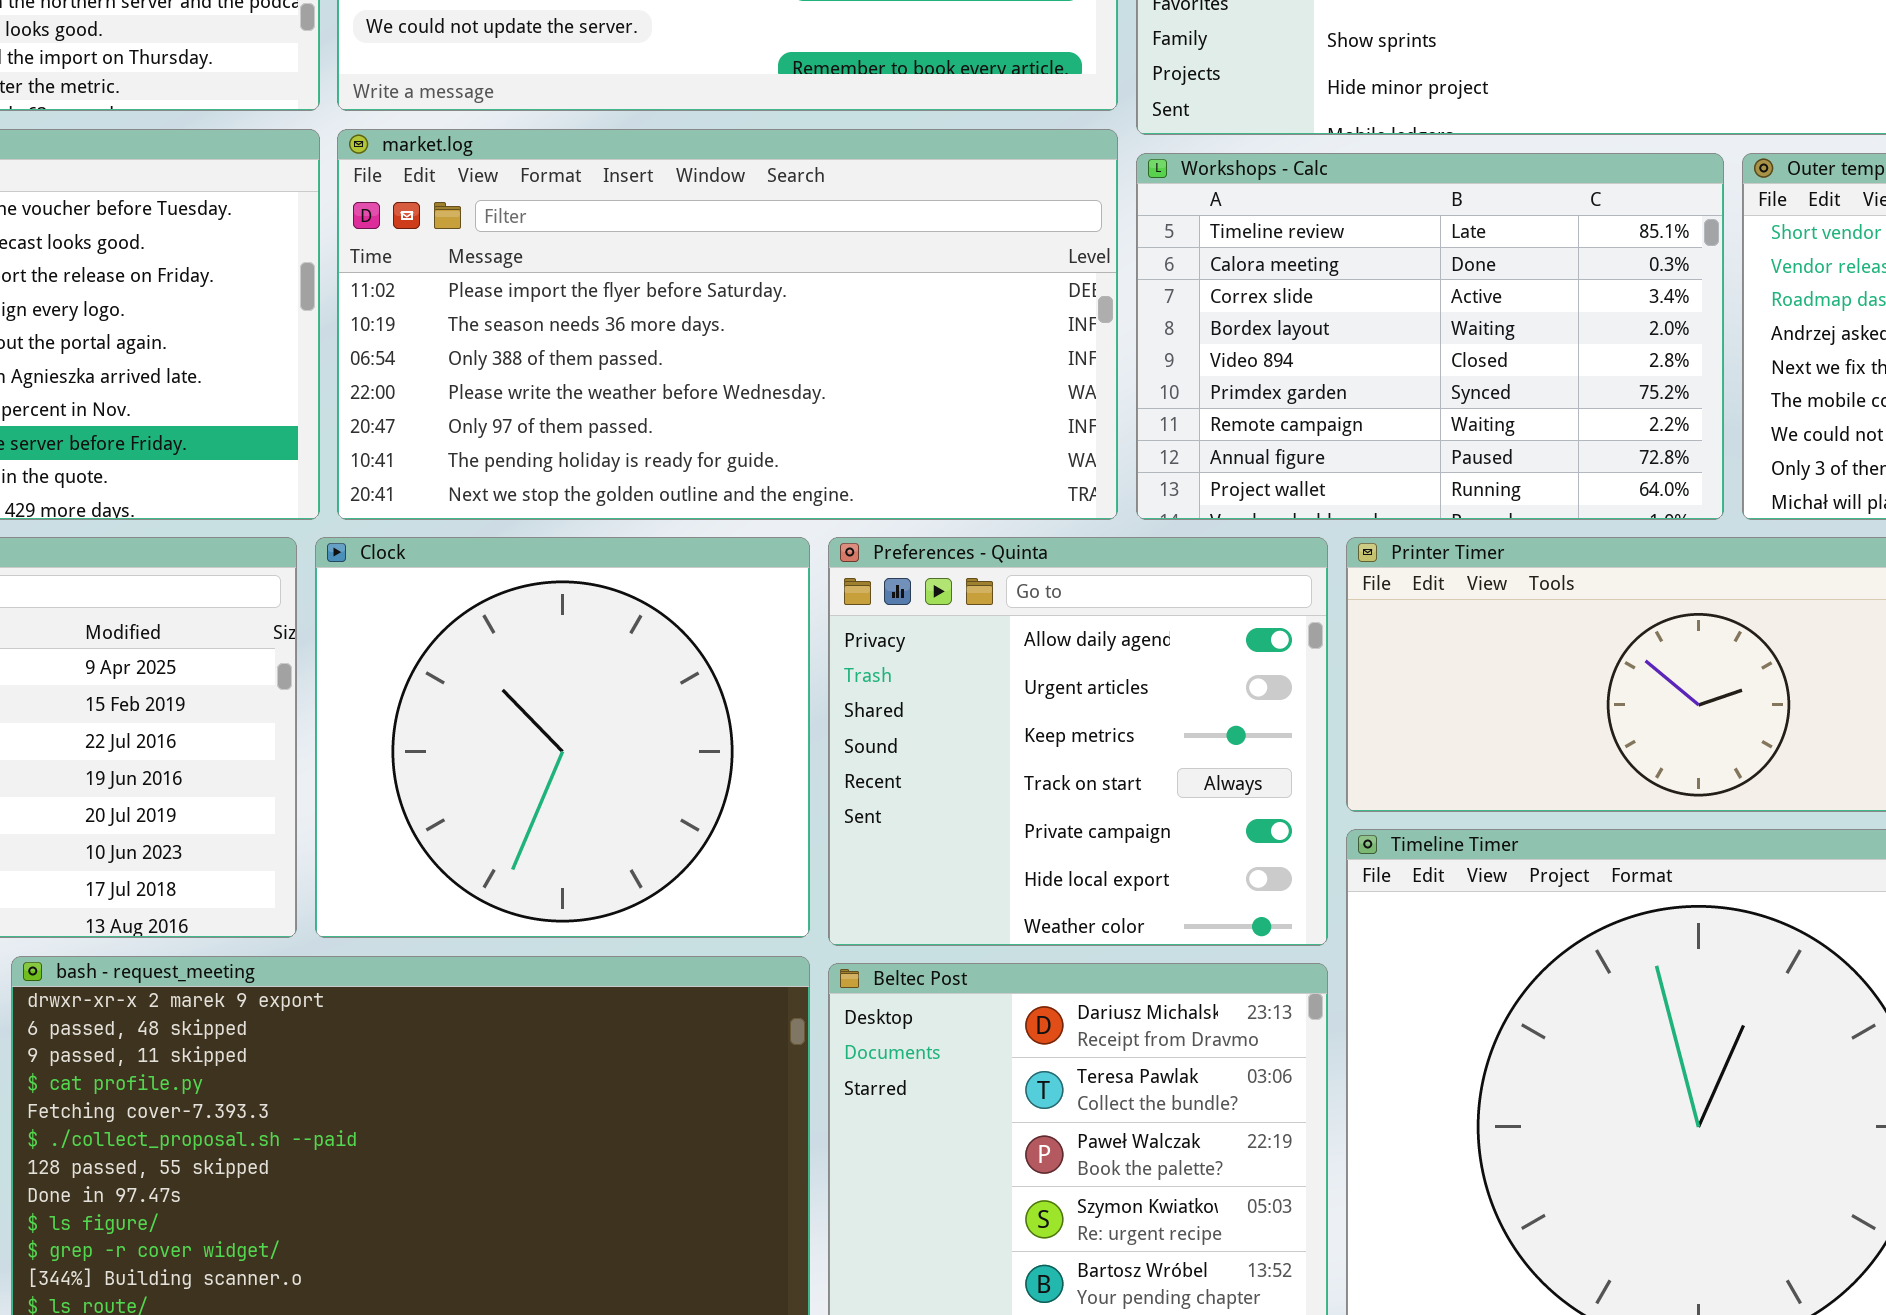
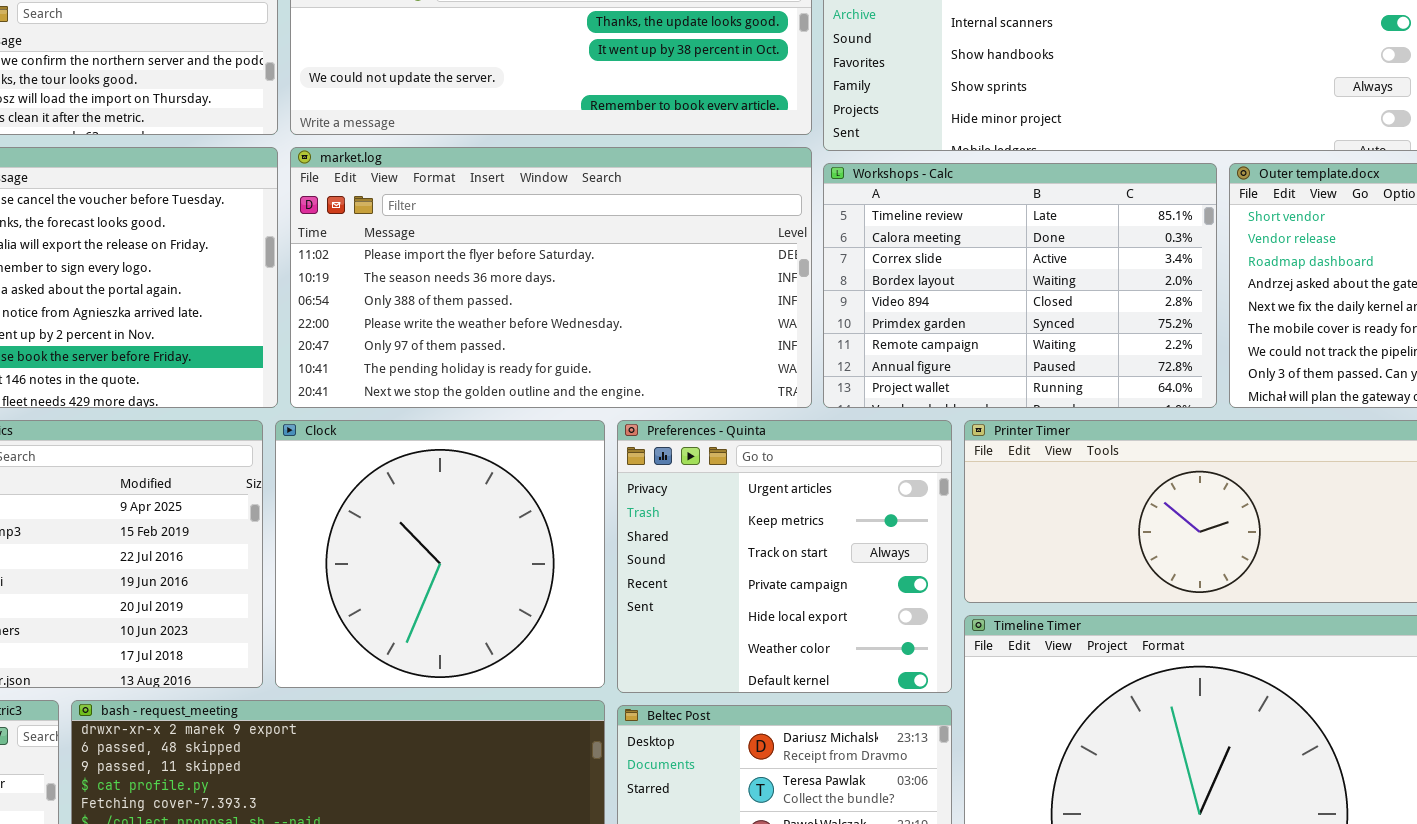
Preferences - Quinta: [828,537,1328,946] -> [617,420,952,693], scrolled down 1 row

